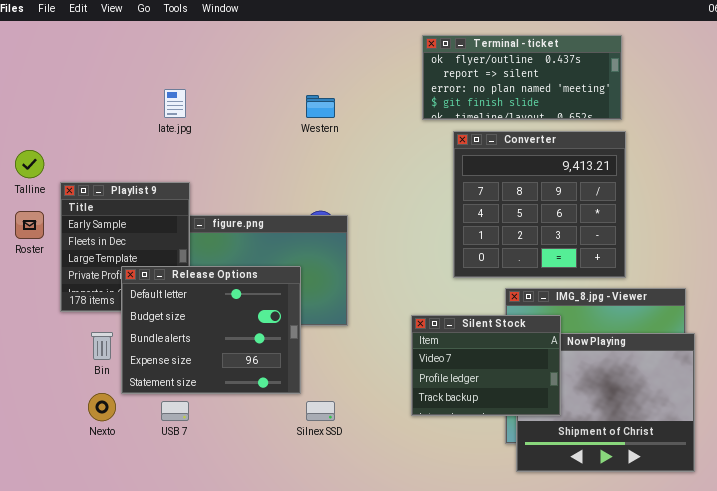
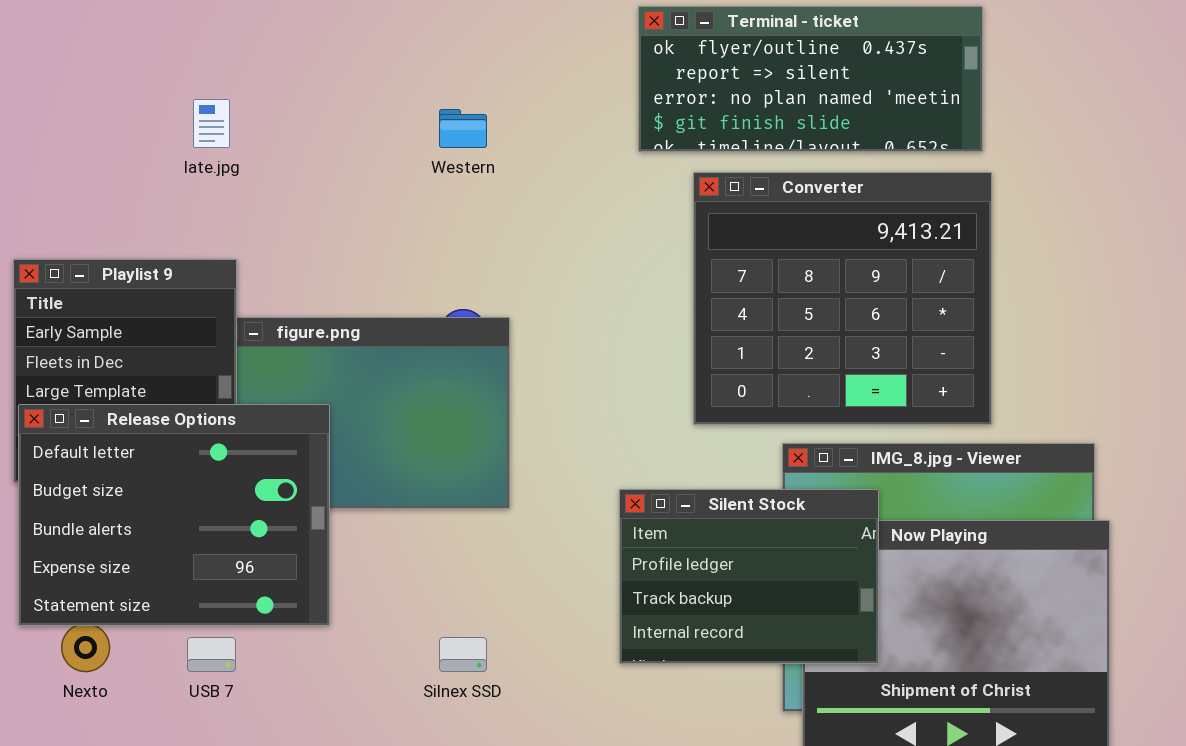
Release Options: [121,266,301,394] -> [18,404,330,626], moved
Silent Stock: [411,315,561,416] -> [619,489,879,664], scrolled down 1 row

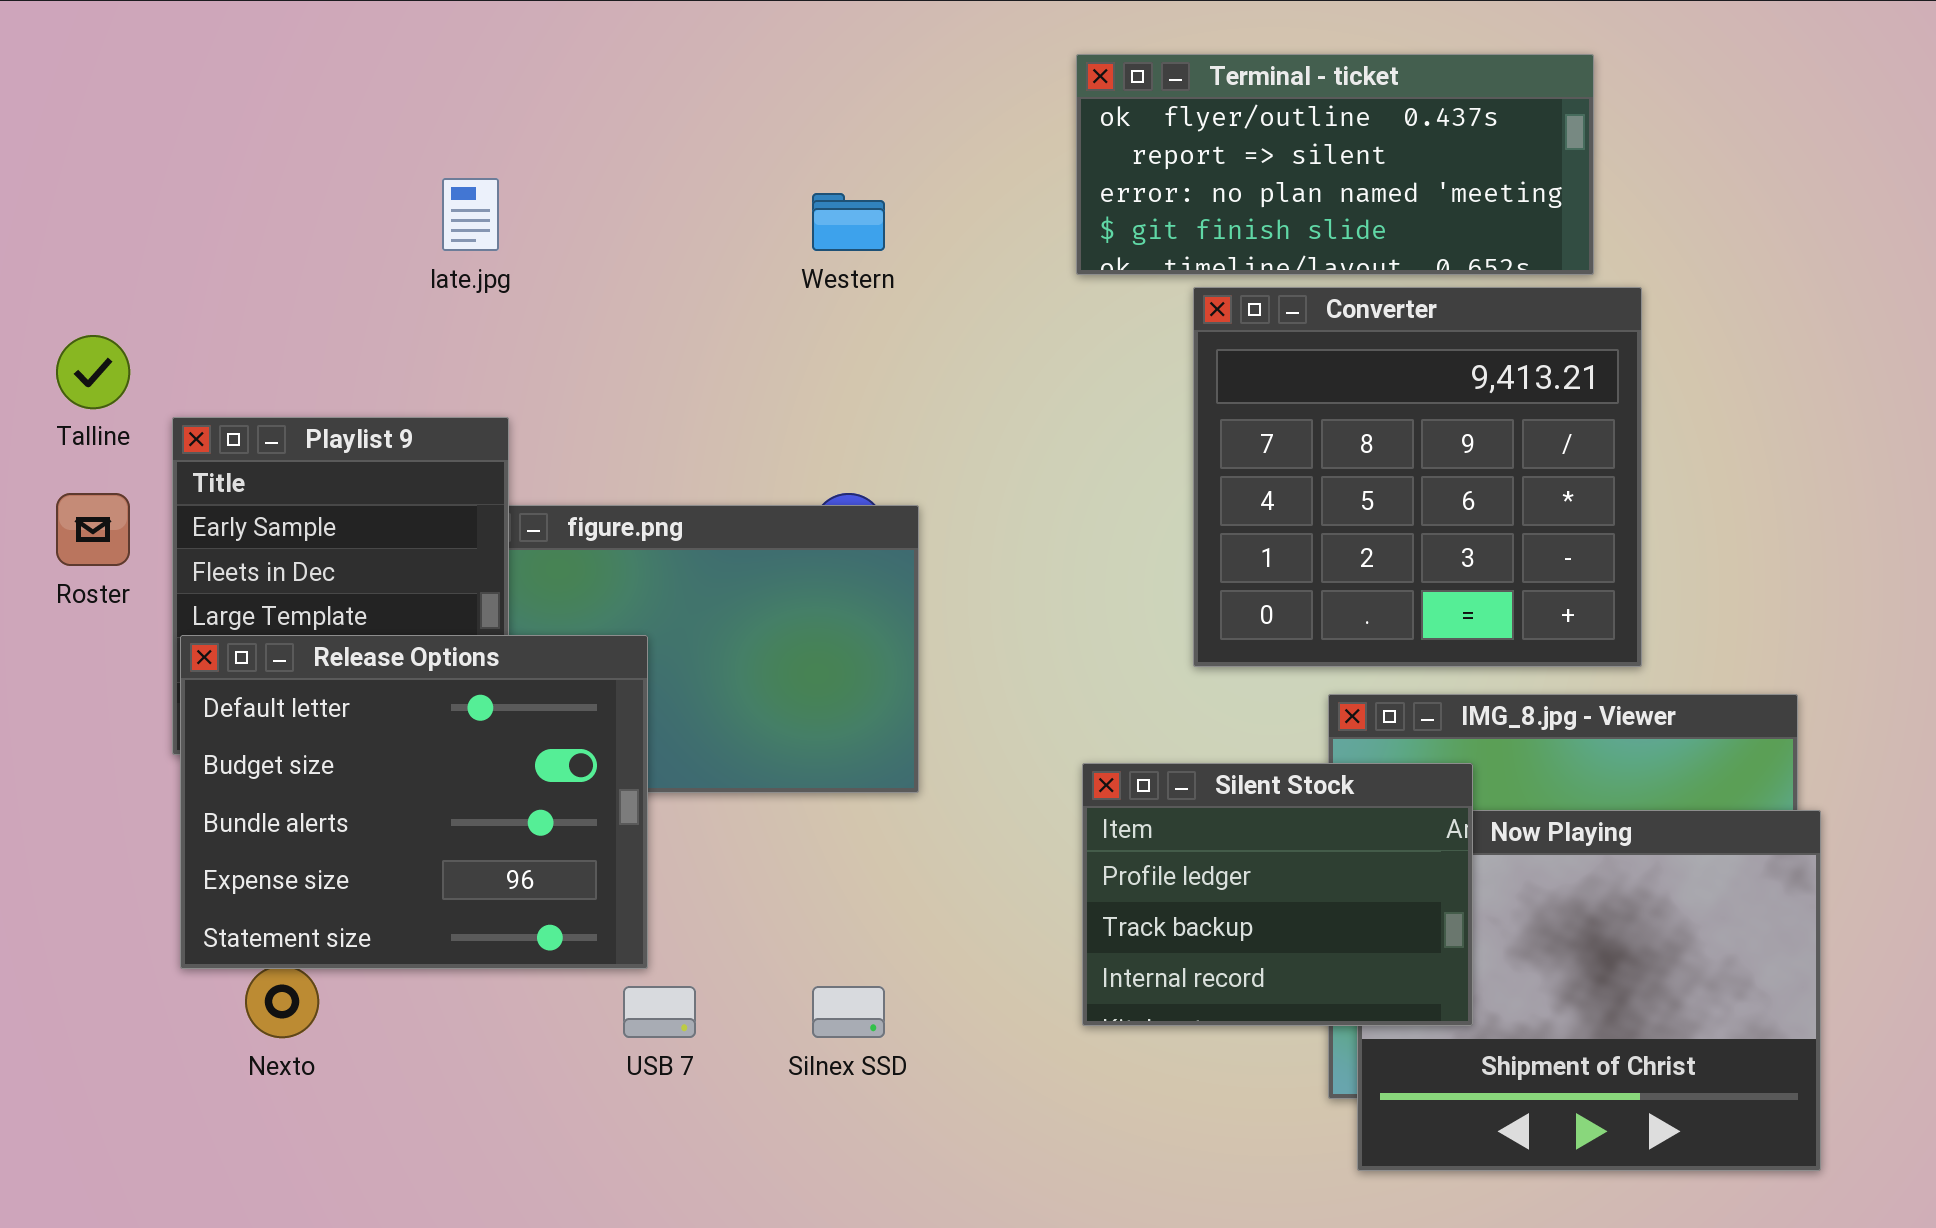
Terminal - ticket: [638,6,983,152] -> [1076,54,1594,275], moved
USB 7: [187,637,236,672] -> [623,986,696,1038], moved

